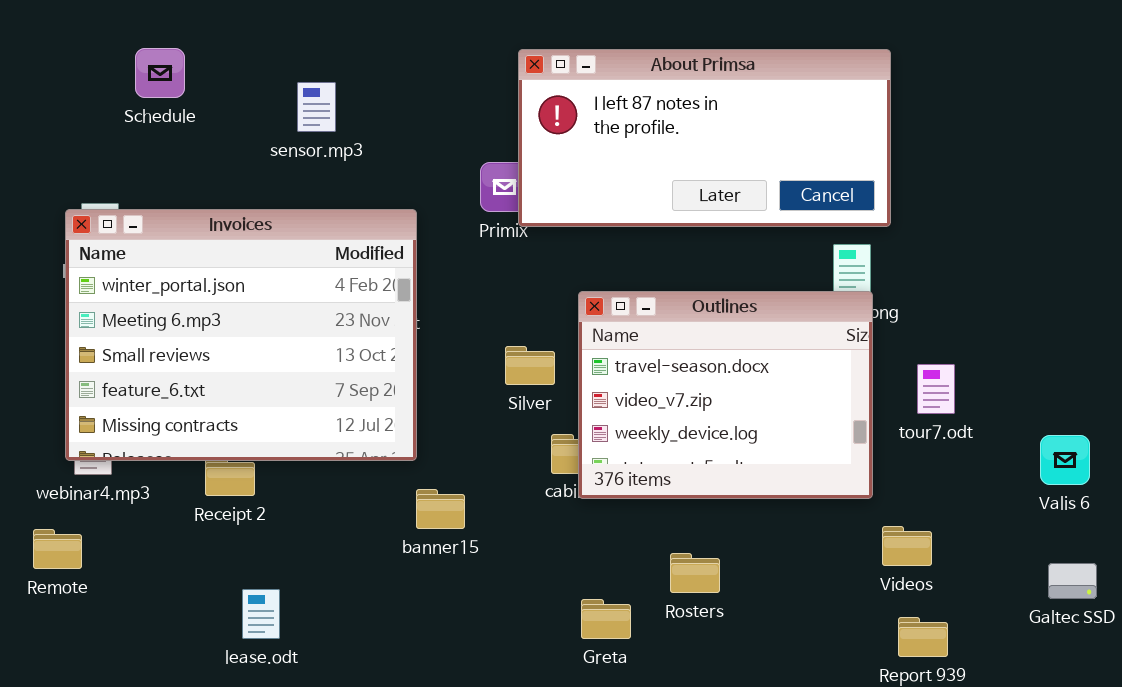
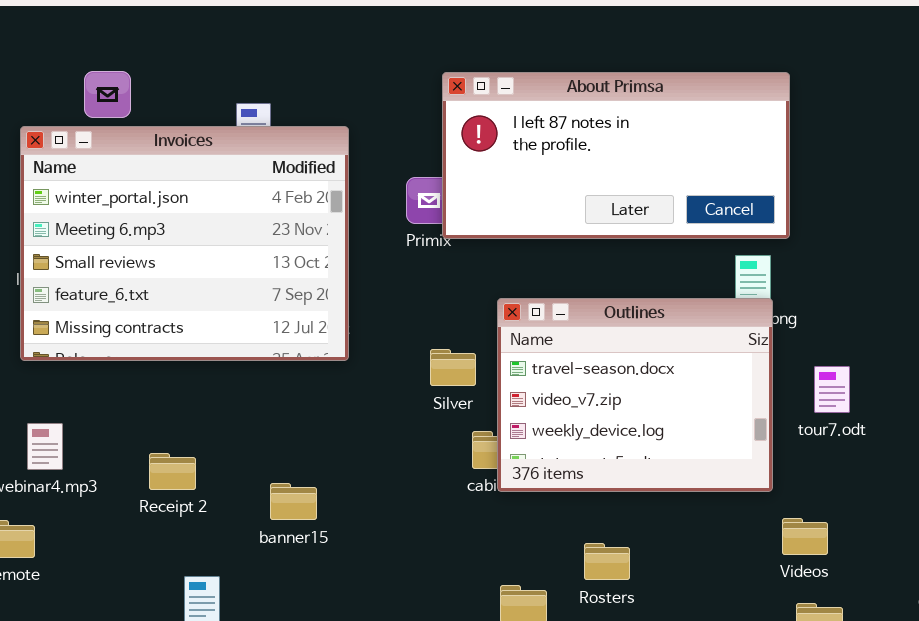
Invoices: [65,209,417,461] -> [20,126,349,361], moved
banner15: [416,489,465,529] -> [270,483,317,520], moved

